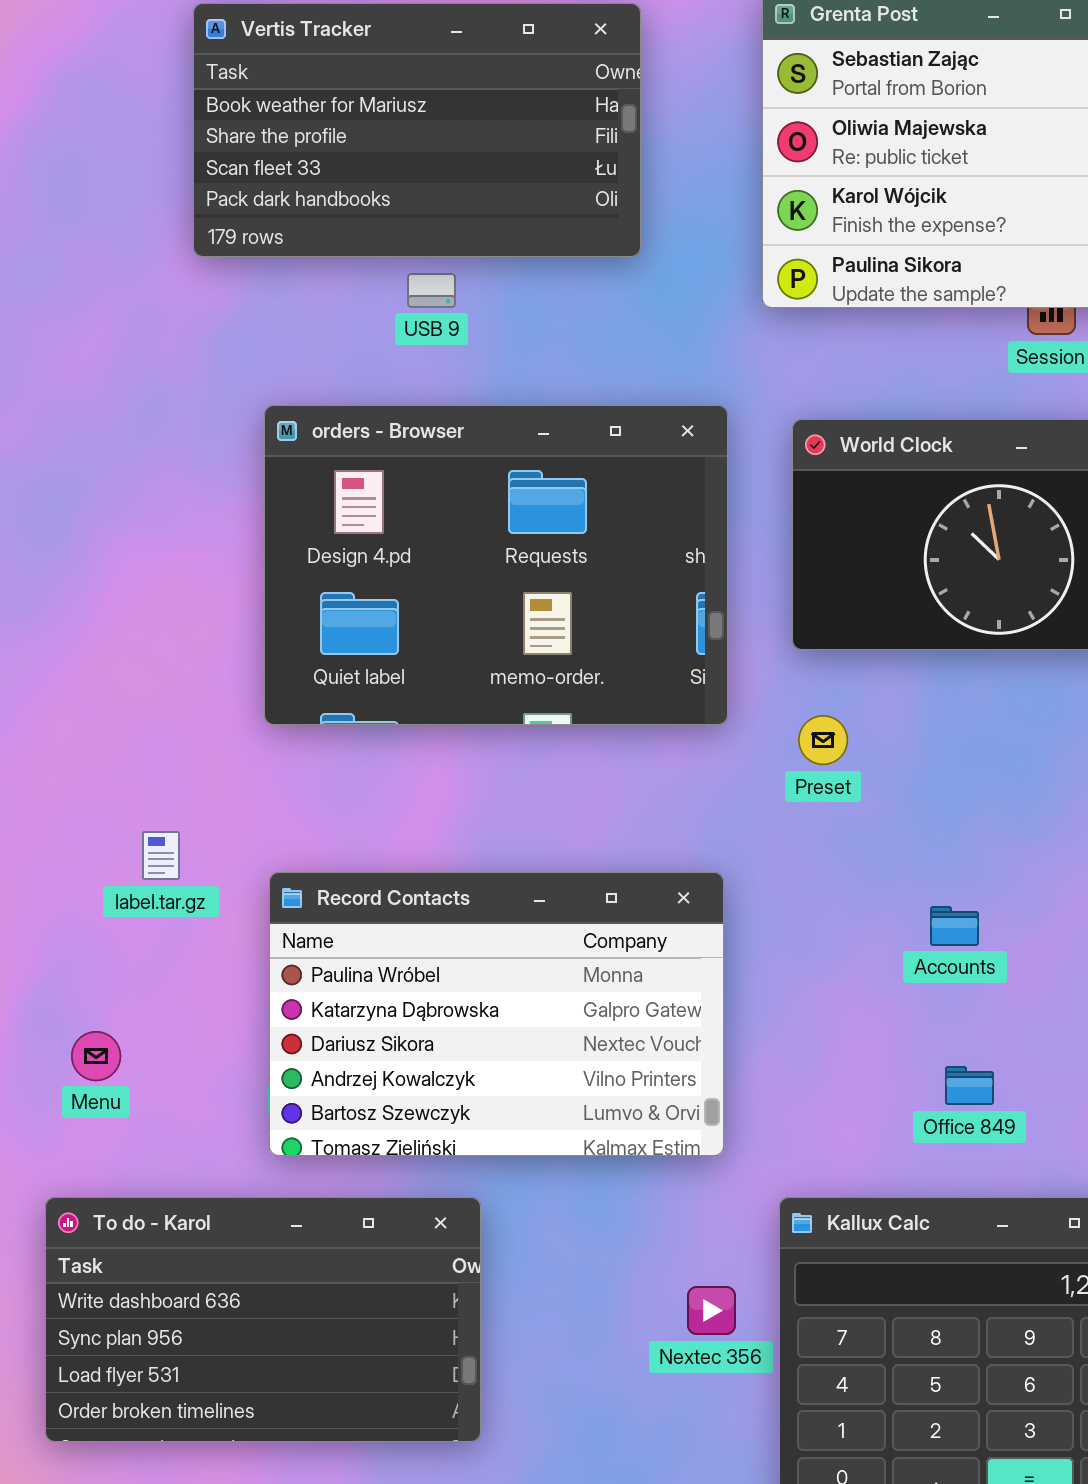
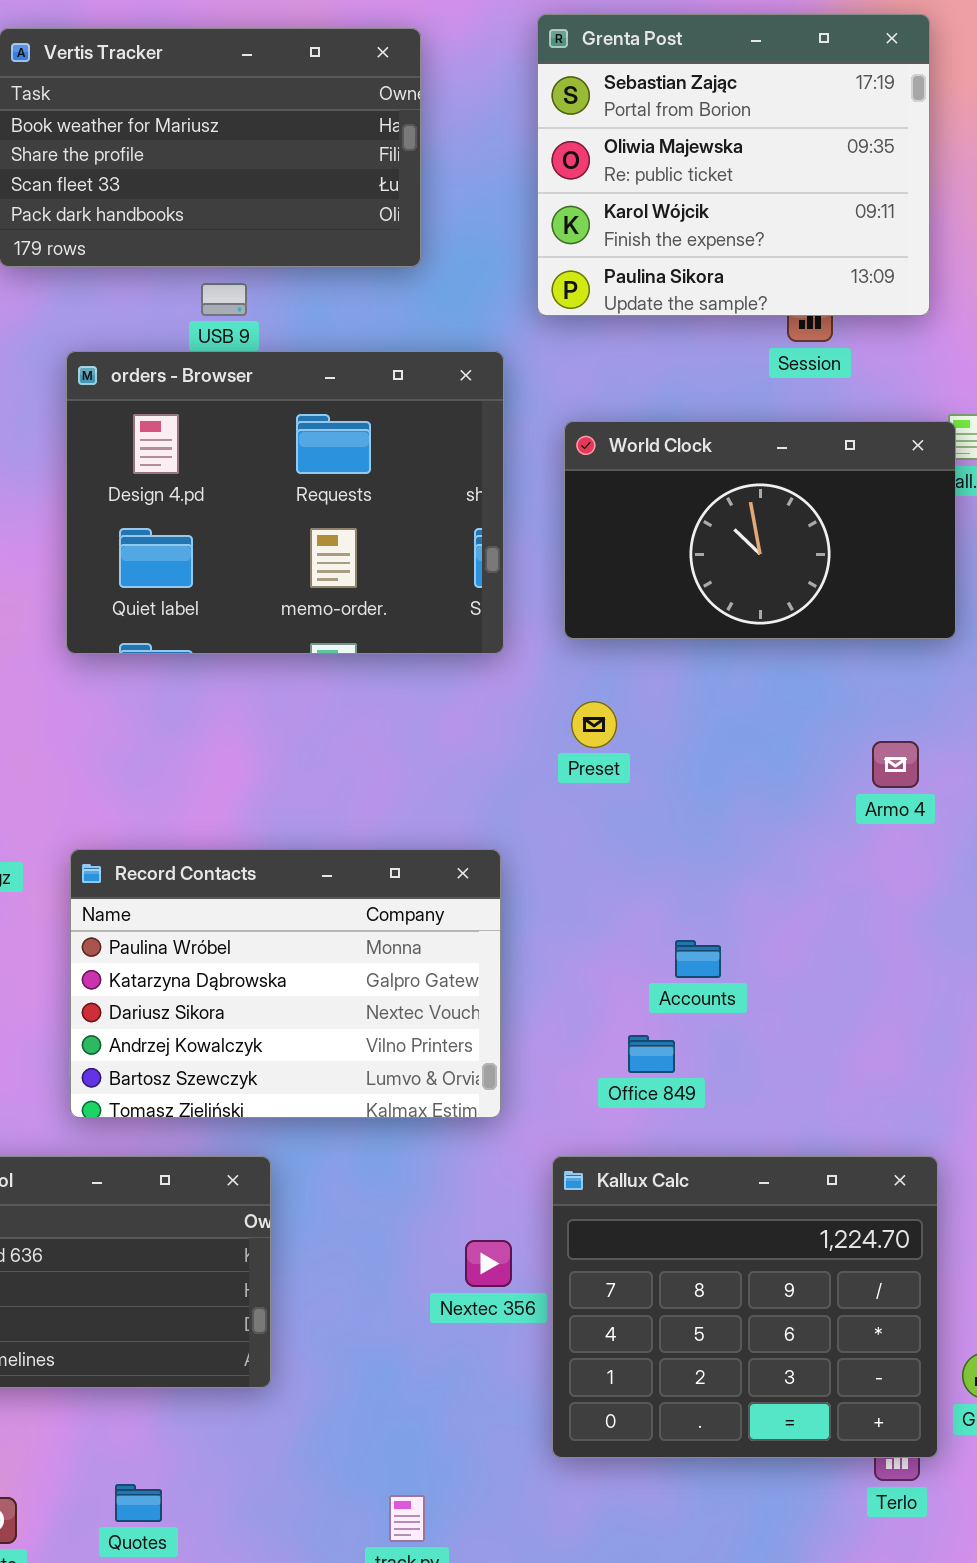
orders - Browser: [264,405,728,725] -> [66,351,504,654], moved
Accounts: [930,906,979,946] -> [675,940,721,978], moved
Office 849: [945,1066,994,1105] -> [628,1035,675,1073], moved

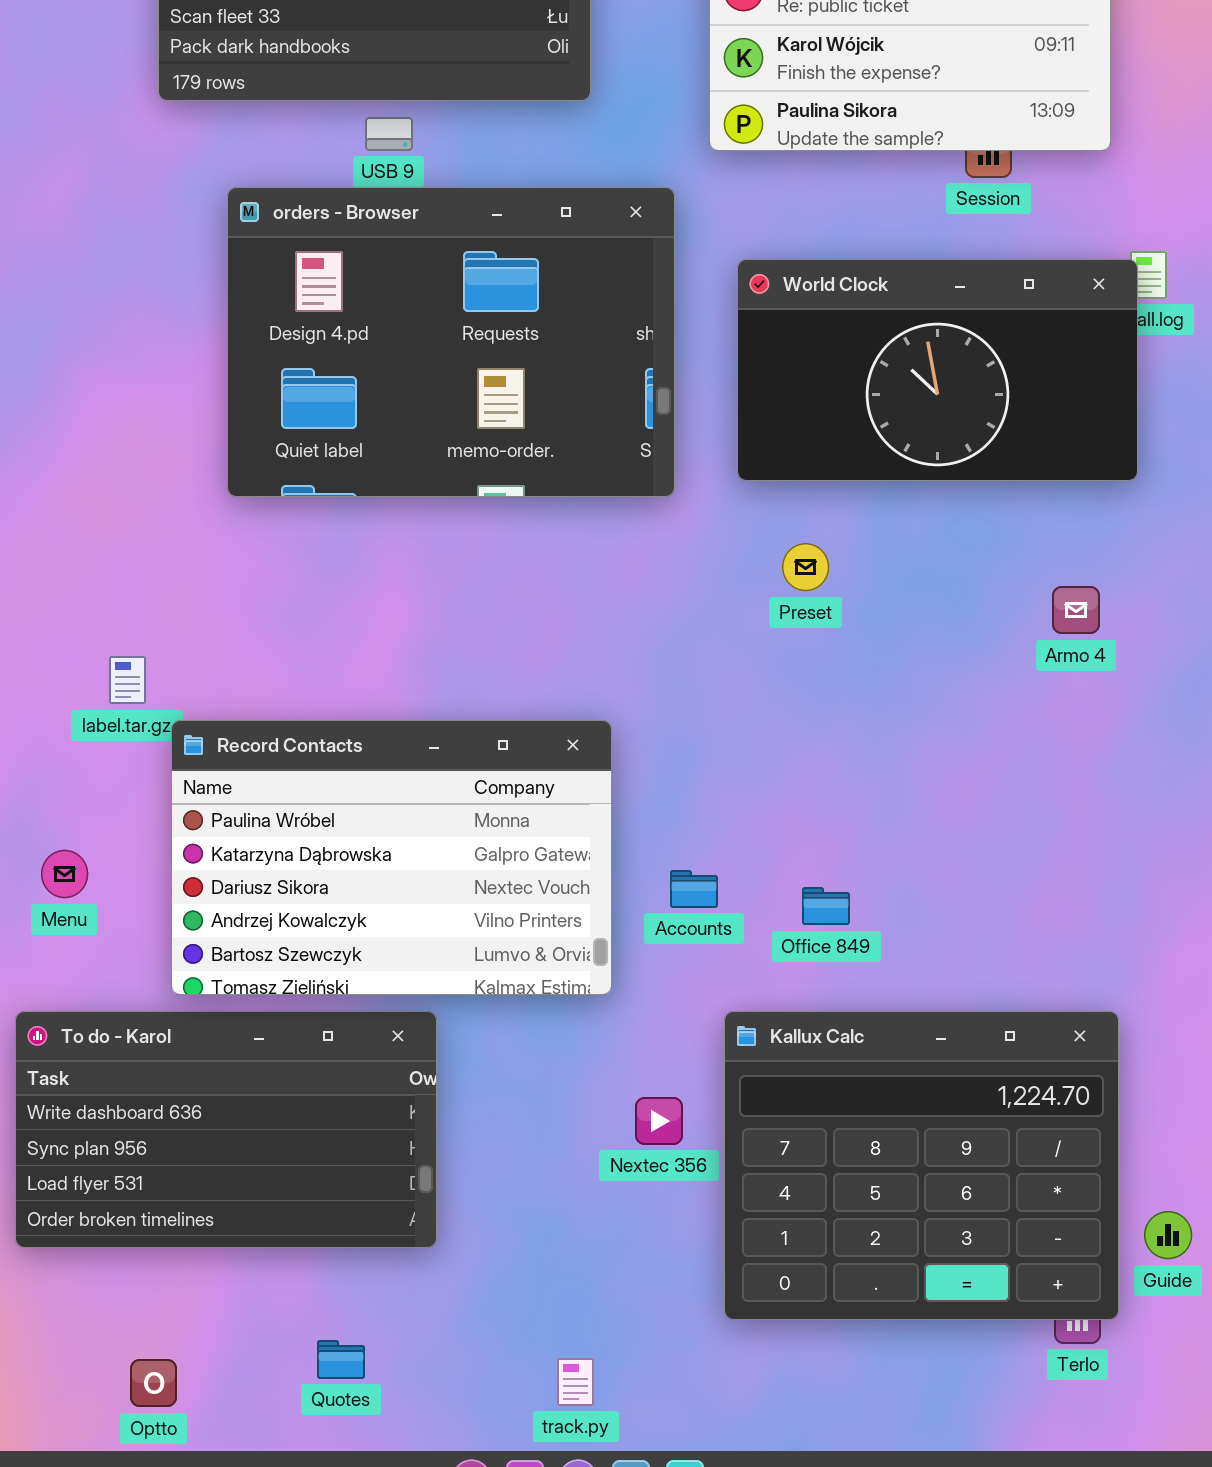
Preset: [571,701,617,748] -> [782,543,829,591], moved
Record Contacts: [70,849,501,1118] -> [171,720,612,995], moved
Accounts: [675,940,721,978] -> [670,870,718,908], moved
Quotes: [115,1484,162,1522] -> [317,1340,365,1379], moved

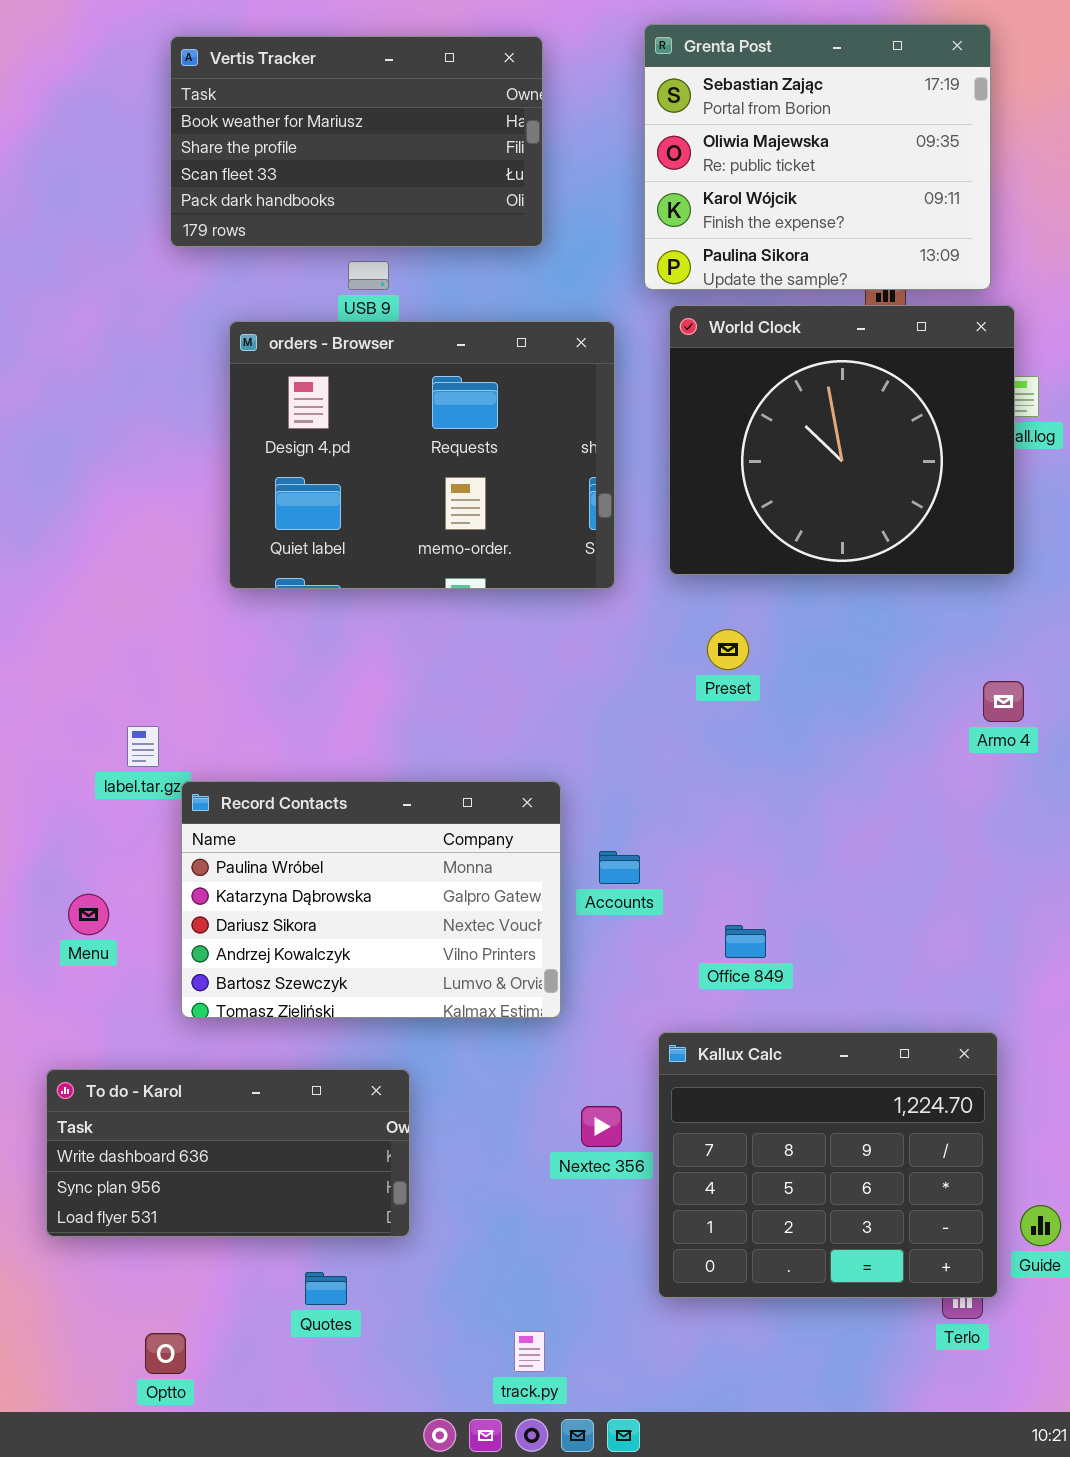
World Clock: [737,259,1138,481] -> [669,305,1015,575], resized
Armo 4: [1052,586,1100,634] -> [983,681,1024,722], moved
Accounts: [670,870,718,908] -> [599,851,640,884], moved
To do - Karol: [15,1011,437,1248] -> [46,1069,410,1237], resized
Quotes: [317,1340,365,1379] -> [305,1272,347,1305], moved

